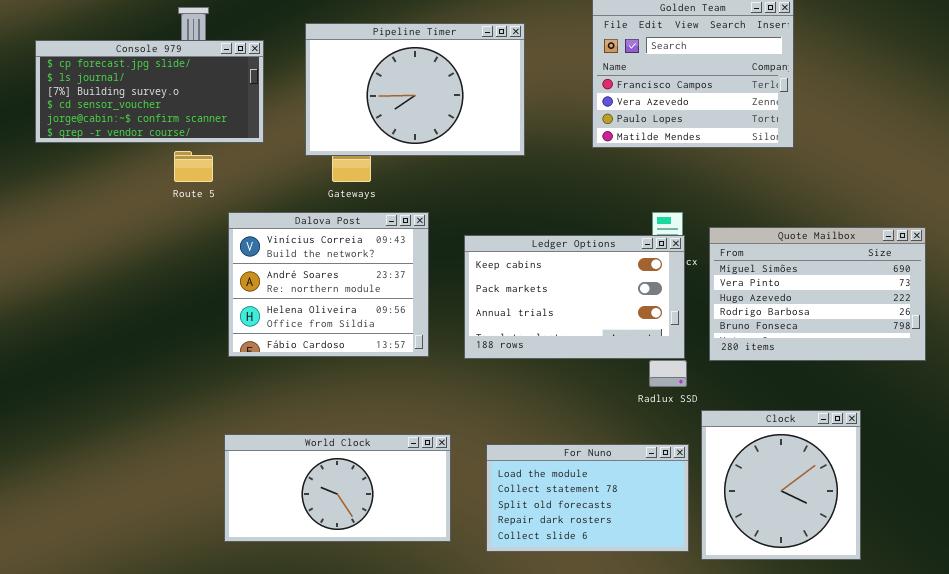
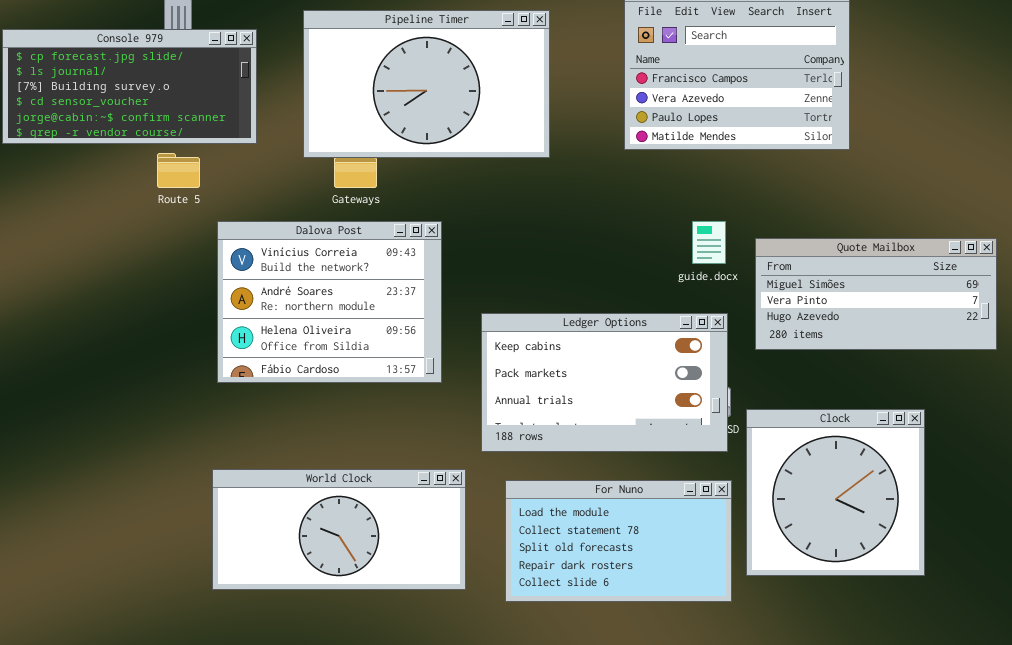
Quote Mailbox: [709,227,926,361] -> [755,238,997,350], resized
Ledger Options: [464,235,685,359] -> [481,313,728,452], moved
Clock: [701,410,861,560] -> [746,409,925,576], moved

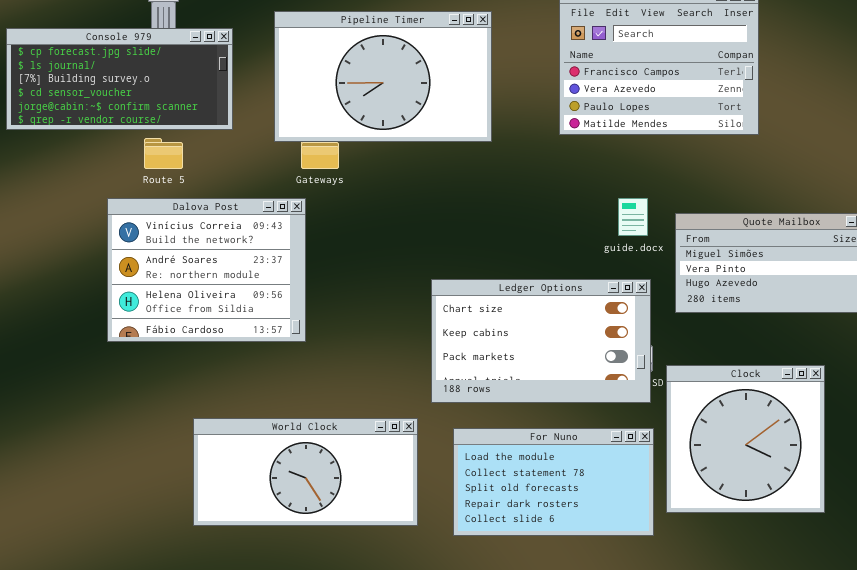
Dalova Post: [217,221,442,383] -> [107,198,306,342], moved
Ledger Options: [481,313,728,452] -> [431,279,651,403], scrolled up 1 row

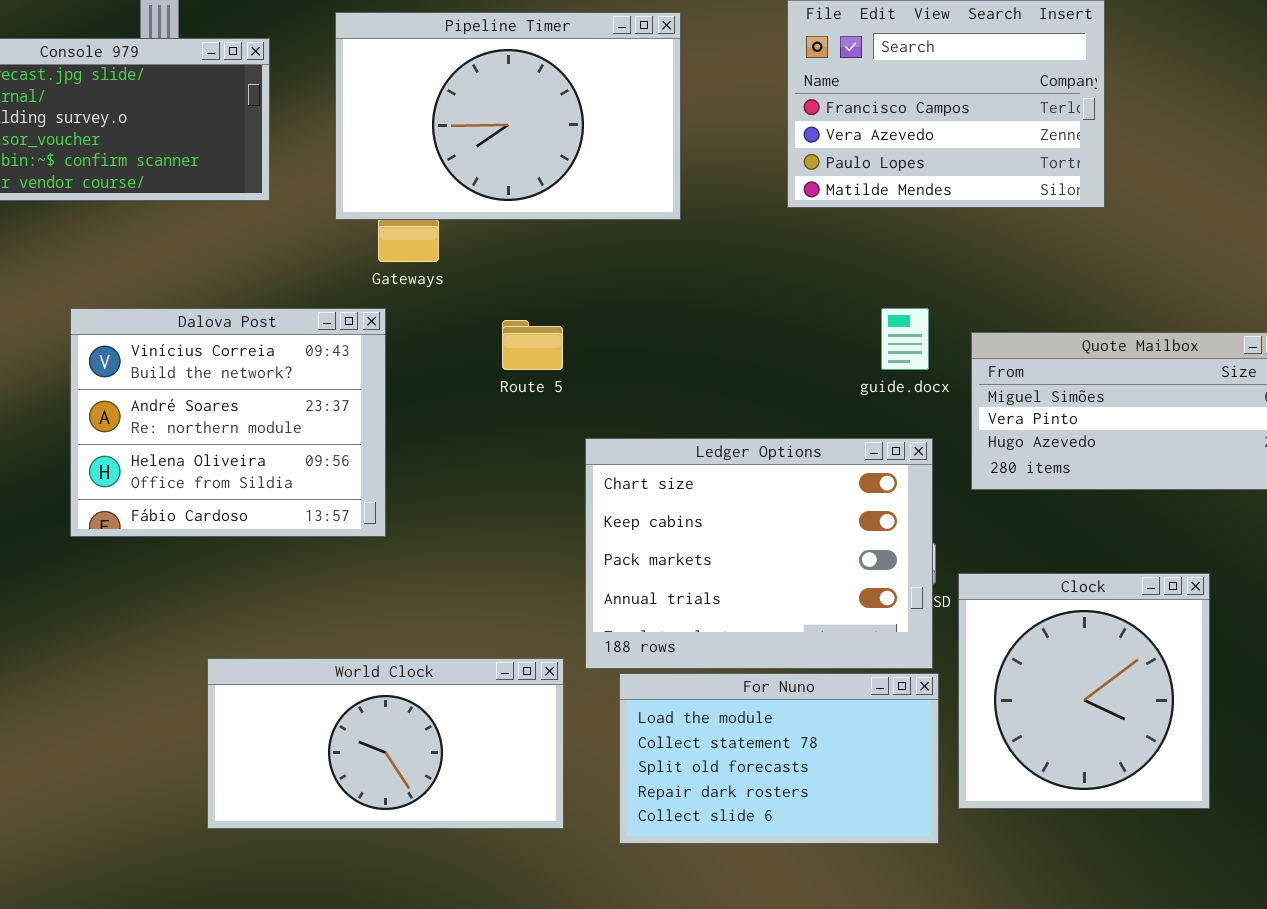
Route 5: [144,138,183,169] -> [502,320,563,370], moved
Ledger Options: [431,279,651,403] -> [585,438,933,669], resized

